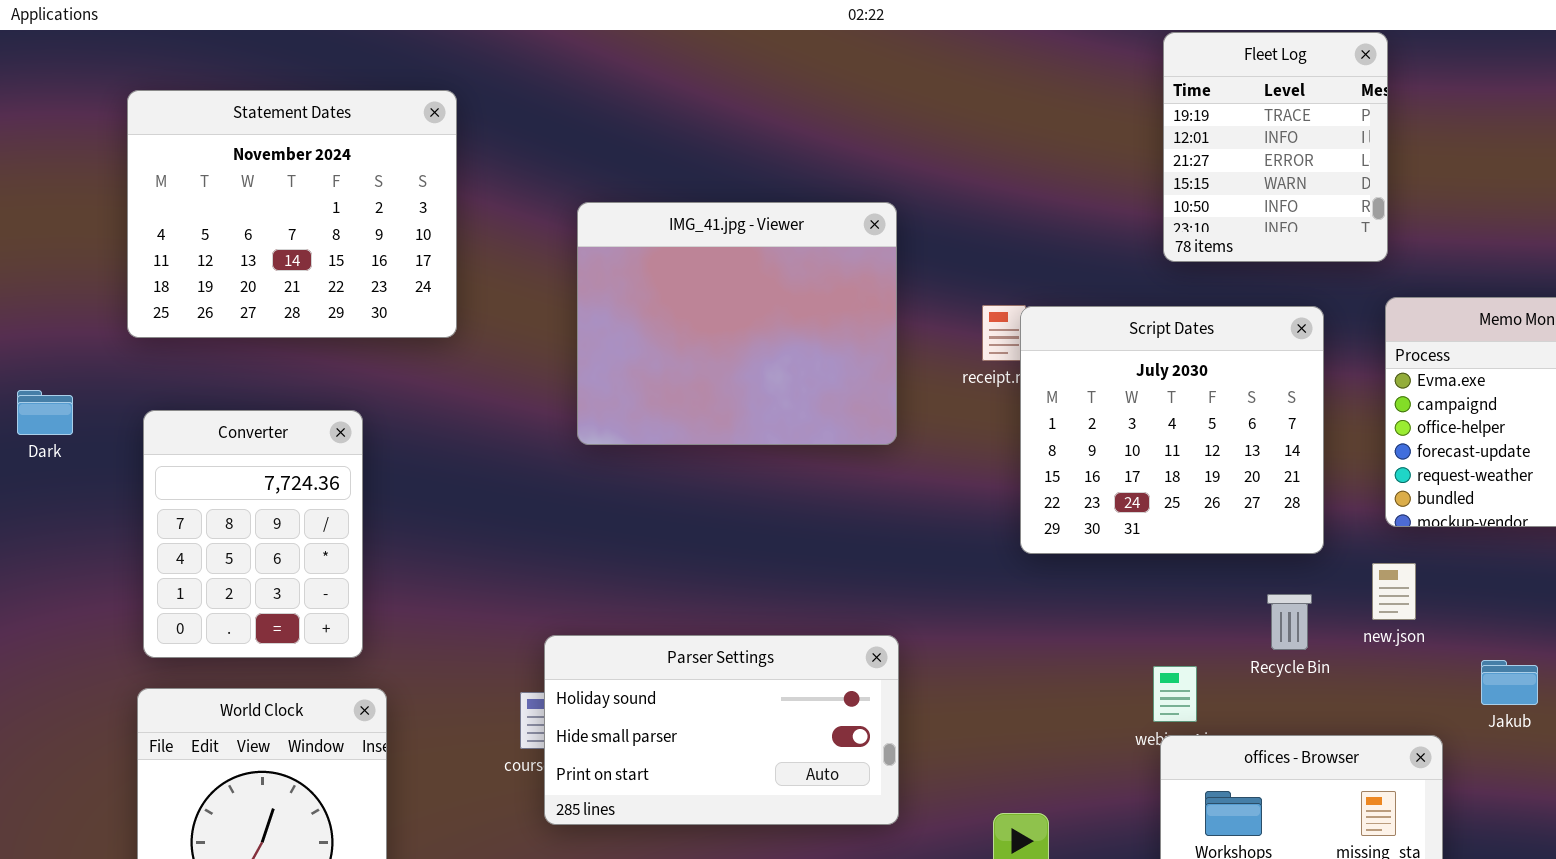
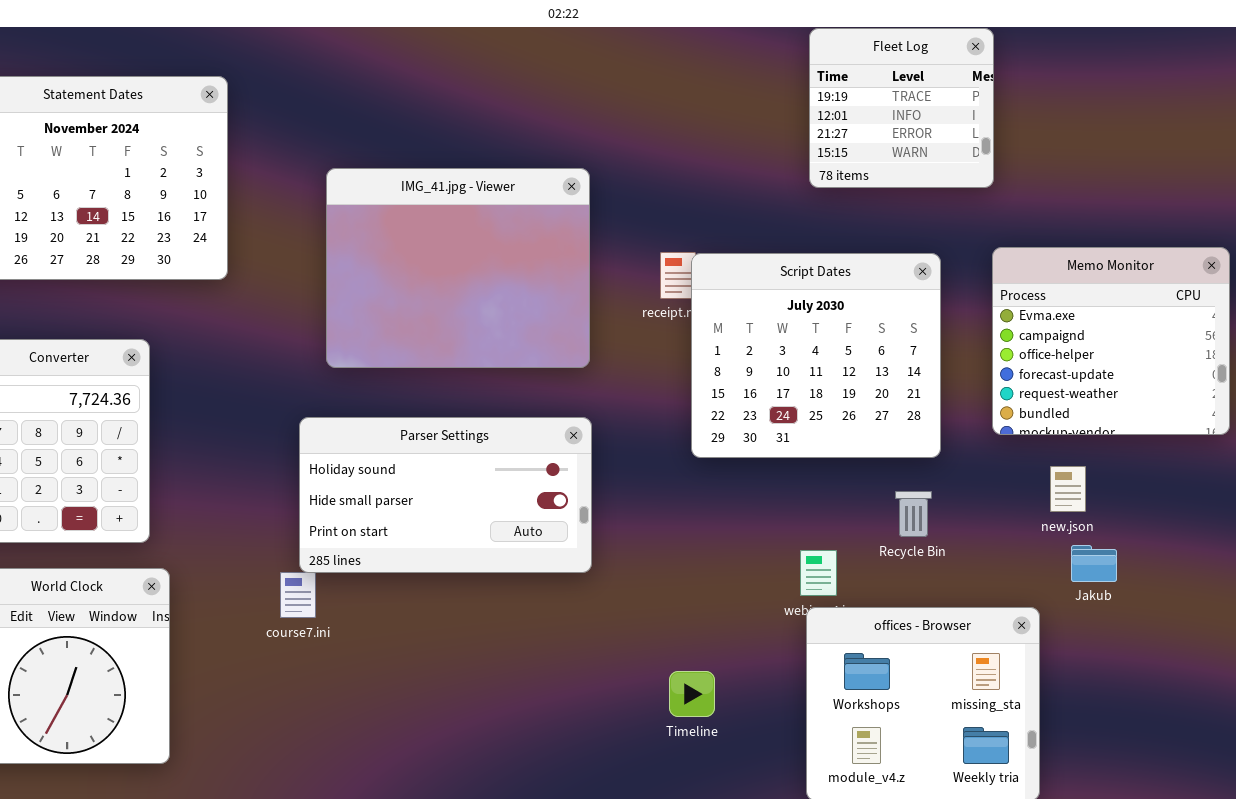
Fleet Log: [1163,32,1388,262] -> [809,28,994,188], resized
new.json: [1372,563,1416,620] -> [1050,466,1086,512], moved
Parser Settings: [544,635,899,825] -> [299,417,592,573], moved

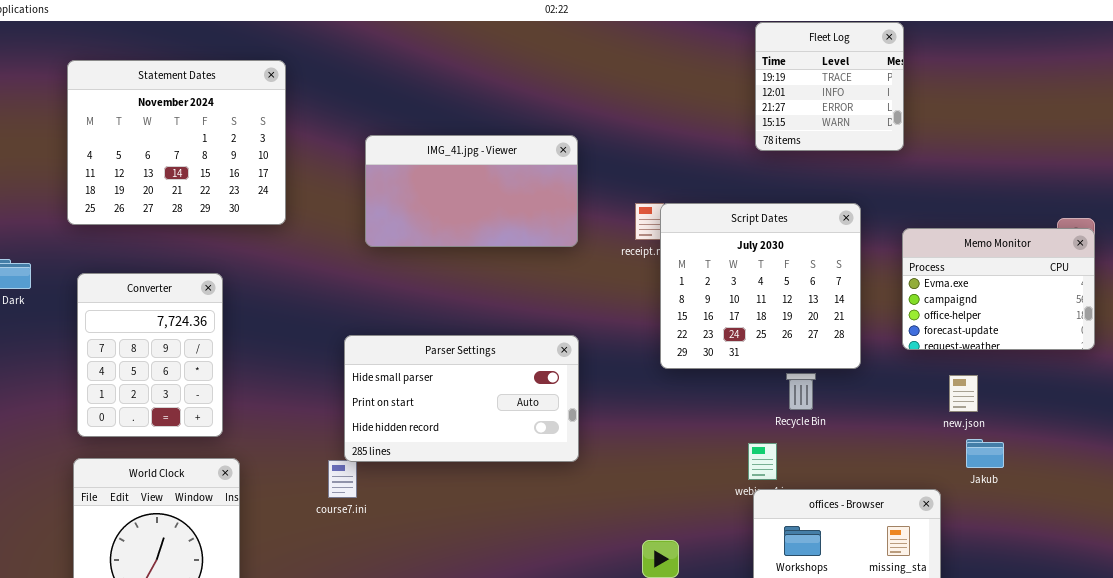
IMG_41.jpg - Viewer: [326,168,590,368] -> [365,135,578,247], resized
Memo Monitor: [992,247,1230,435] -> [902,228,1095,350], resized
Parser Settings: [299,417,592,573] -> [344,335,579,462], scrolled down 1 row
Recycle Bin: [895,491,932,537] -> [786,373,816,410], moved

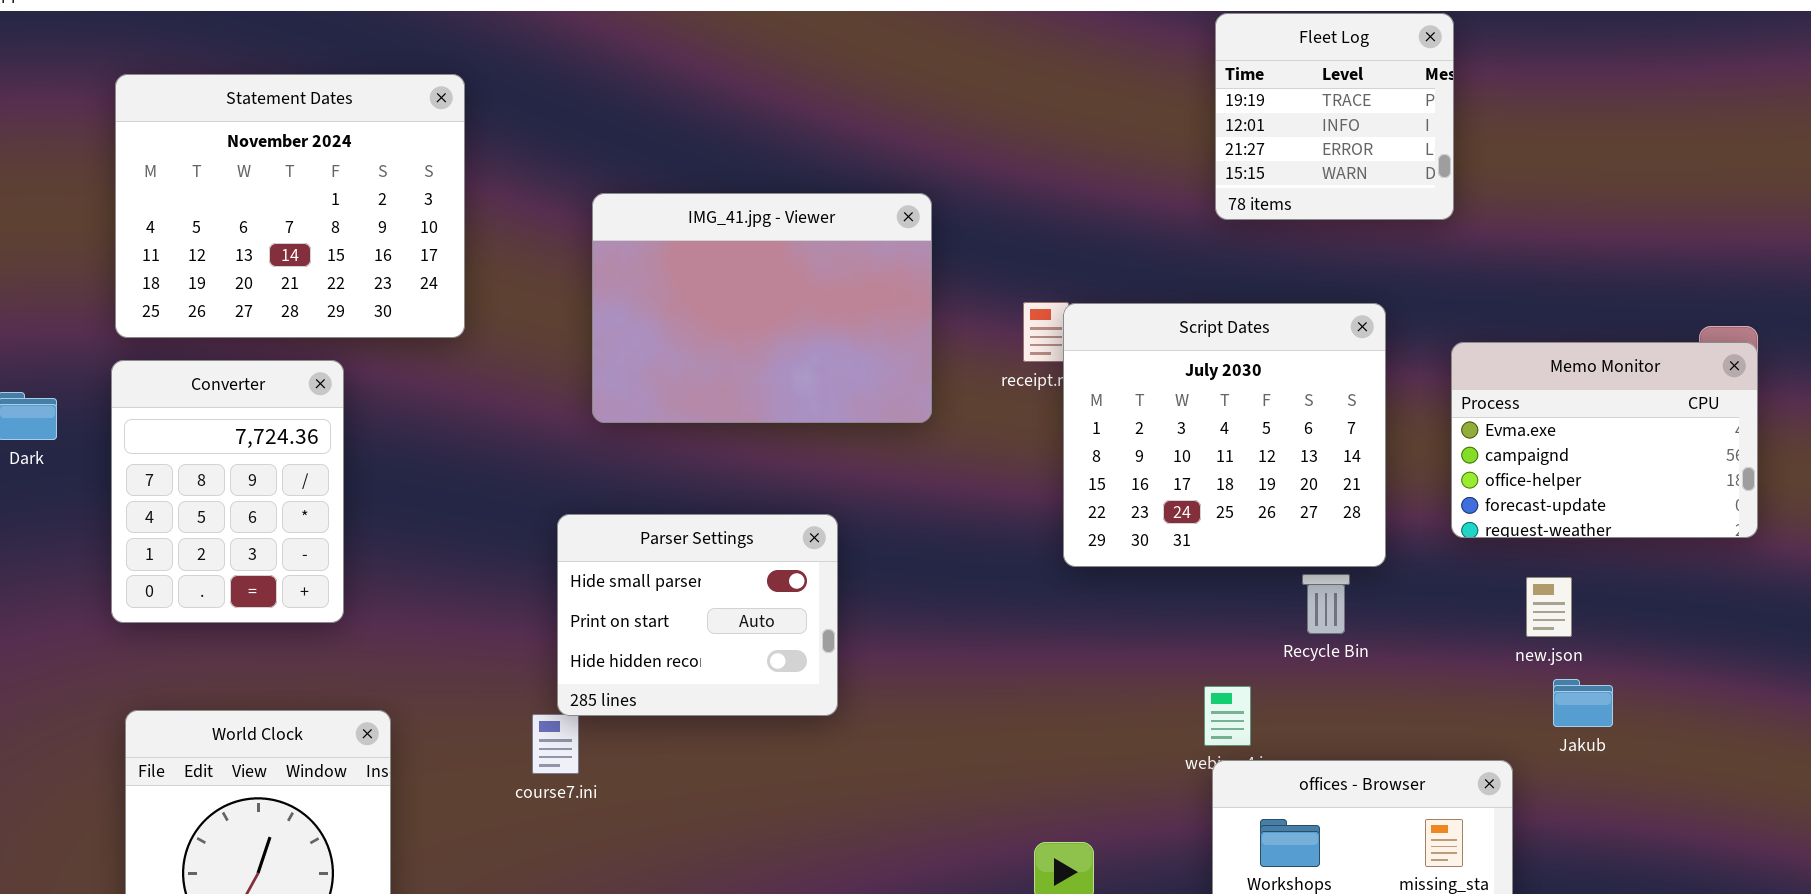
IMG_41.jpg - Viewer: [365,135,578,247] -> [592,193,932,423], resized
Converter: [77,273,223,437] -> [111,360,344,623], moved
Parser Settings: [344,335,579,462] -> [557,514,838,716], resized
Recycle Bin: [786,373,816,410] -> [1302,574,1350,634], moved

